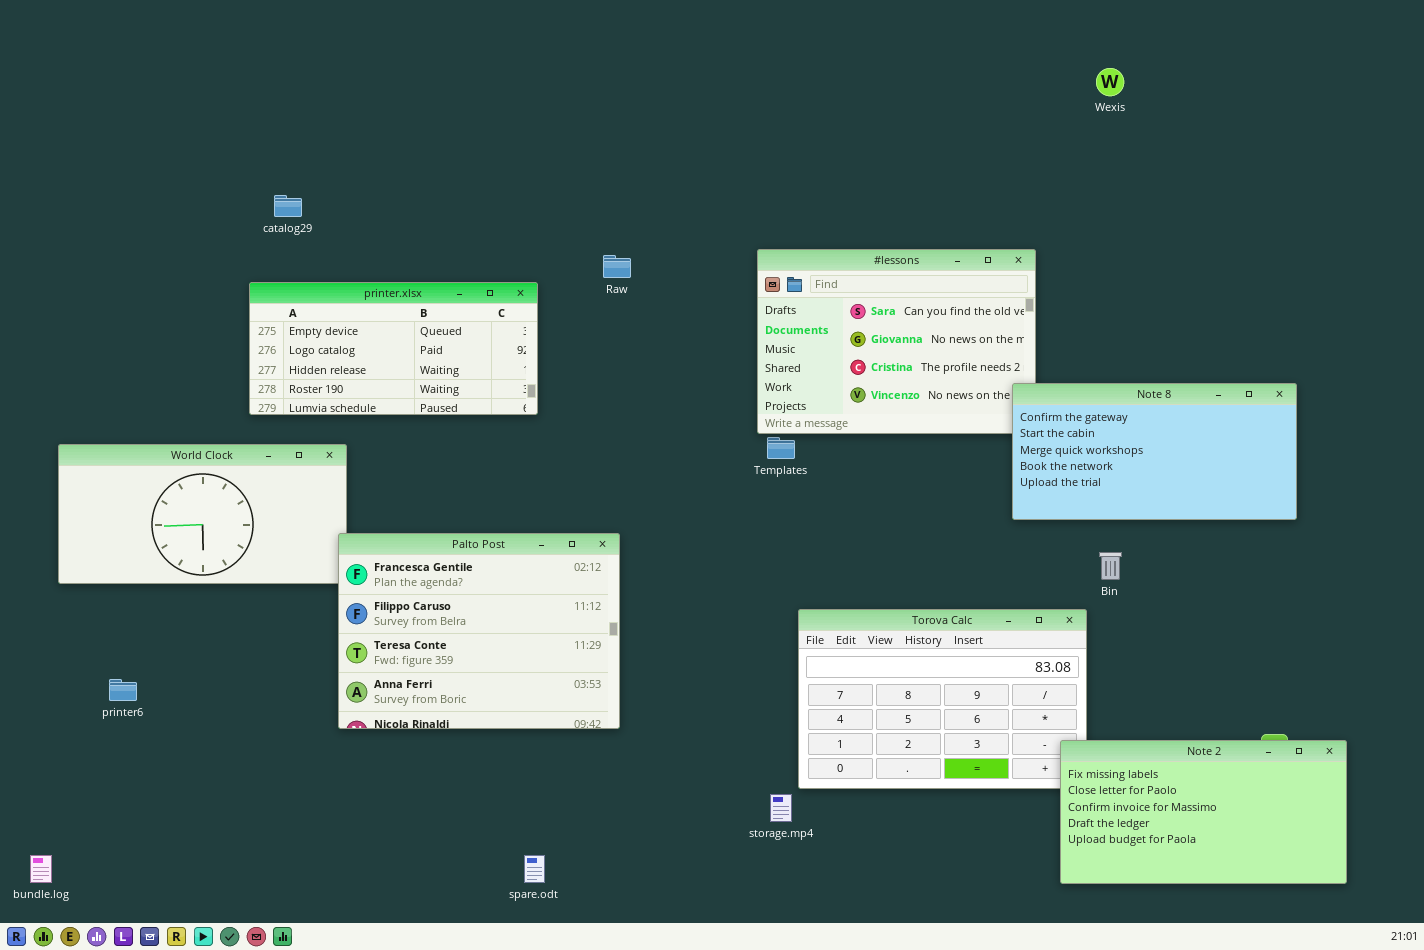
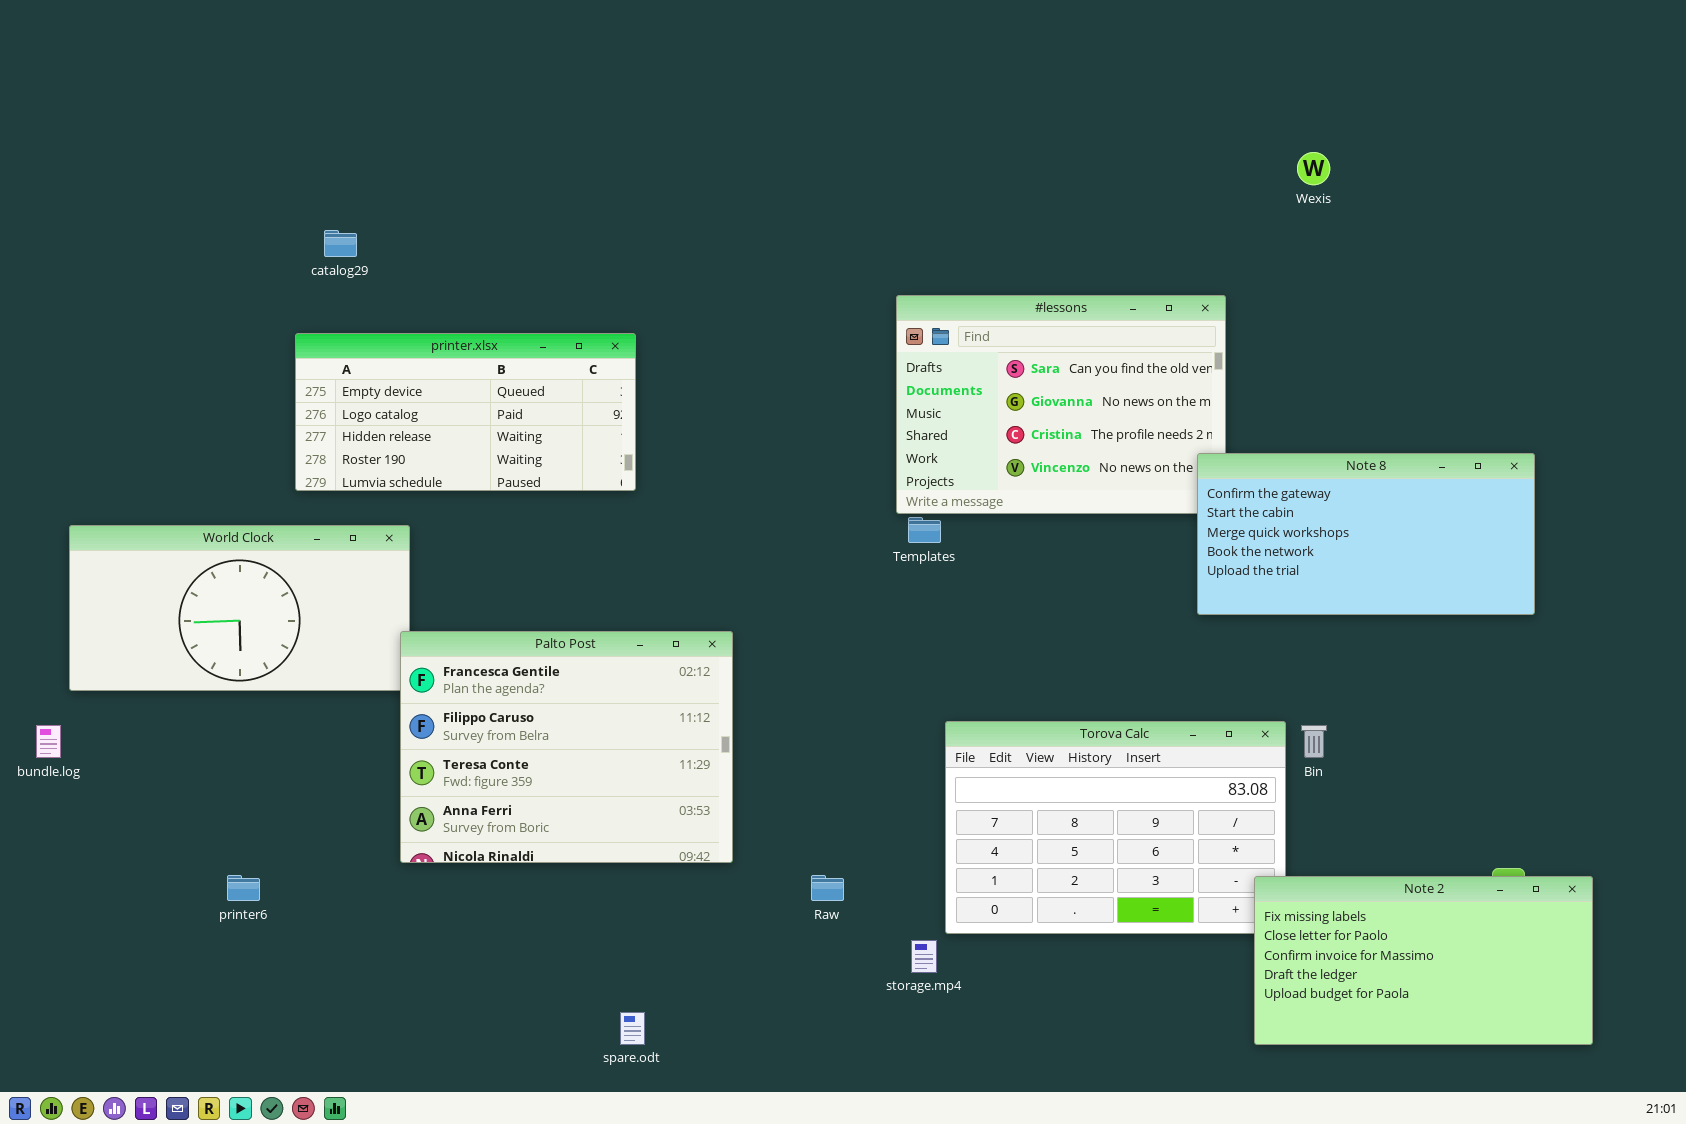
Wexis: [1096,68,1124,96] -> [1297,152,1330,185], moved
Raw: [603,255,631,278] -> [811,875,844,901], moved
Bin: [1099,552,1122,580] -> [1301,725,1327,758], moved
printer6: [109,679,137,701] -> [227,875,260,901], moved
bundle.log: [30,855,52,883] -> [36,725,61,758], moved

